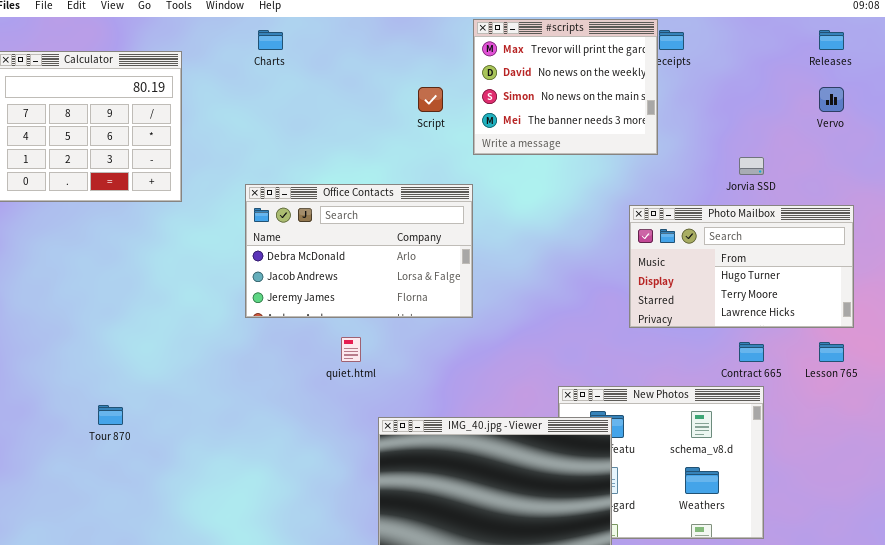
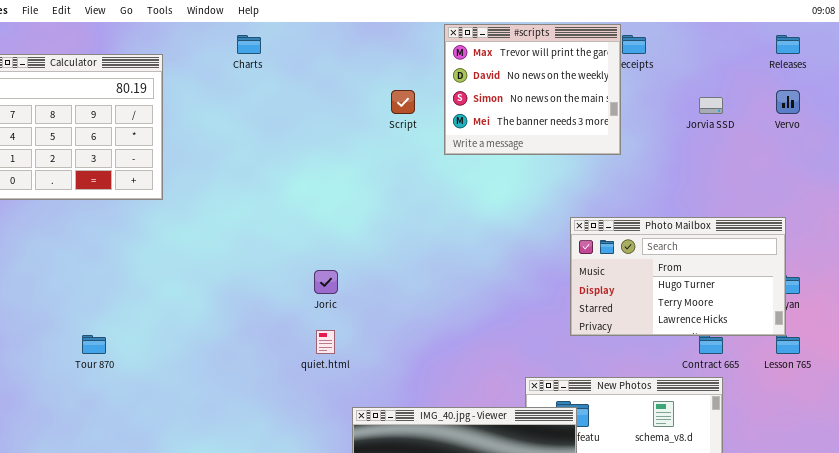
Jorvia SSD: [739,157,764,175] -> [699,97,723,114], moved
Office Contacts: [245,184,473,318] -> none, closed
Photo Mailbox: [629,205,854,328] -> [570,217,786,336], moved
Tour 870: [98,405,123,425] -> [82,335,106,354], moved

